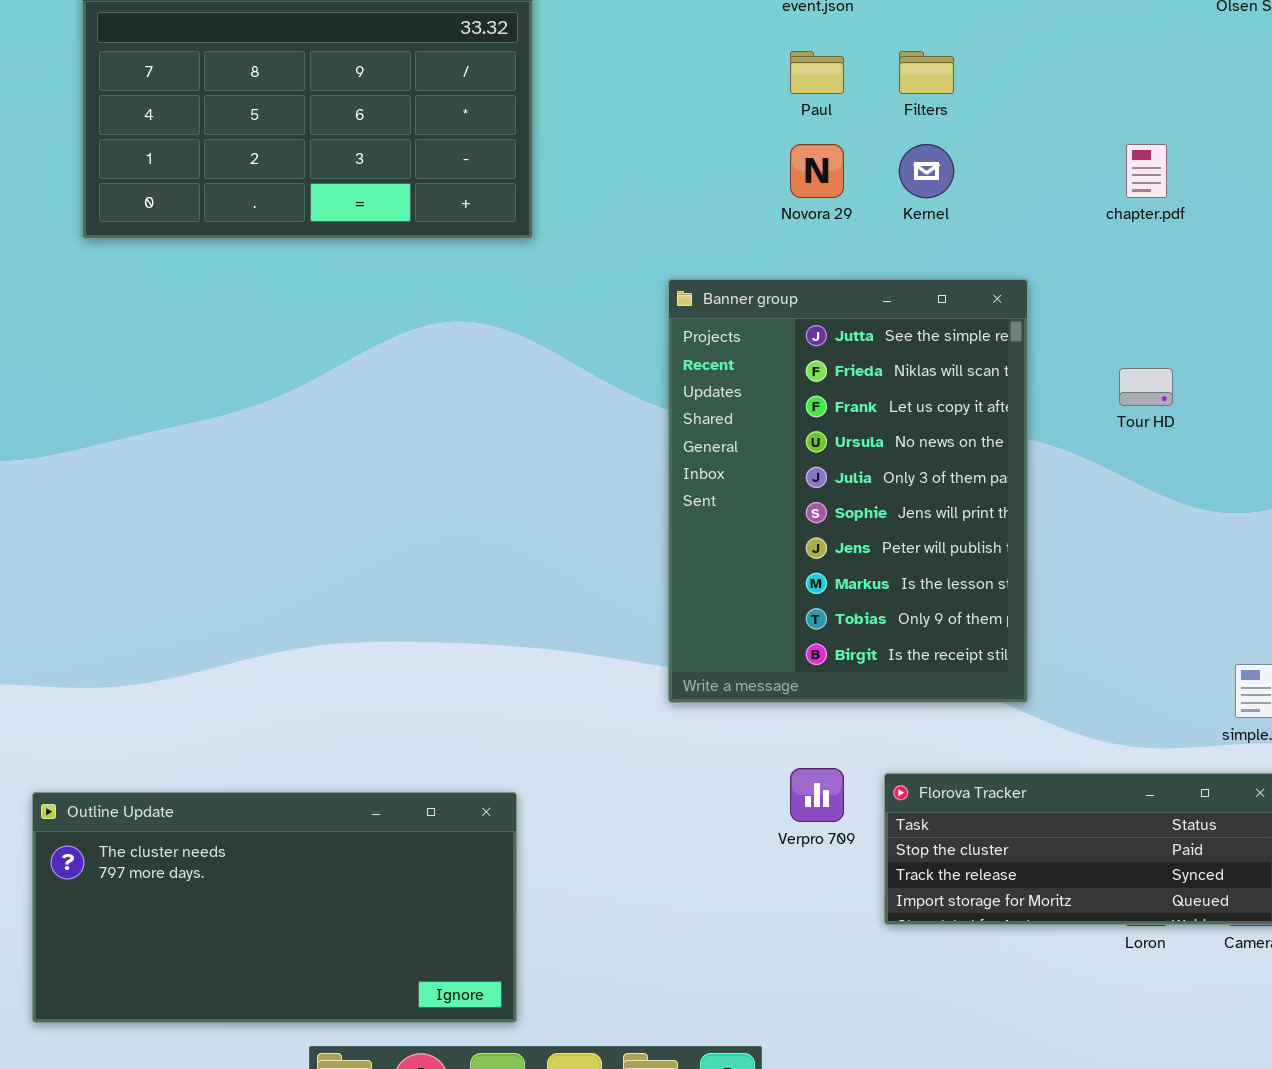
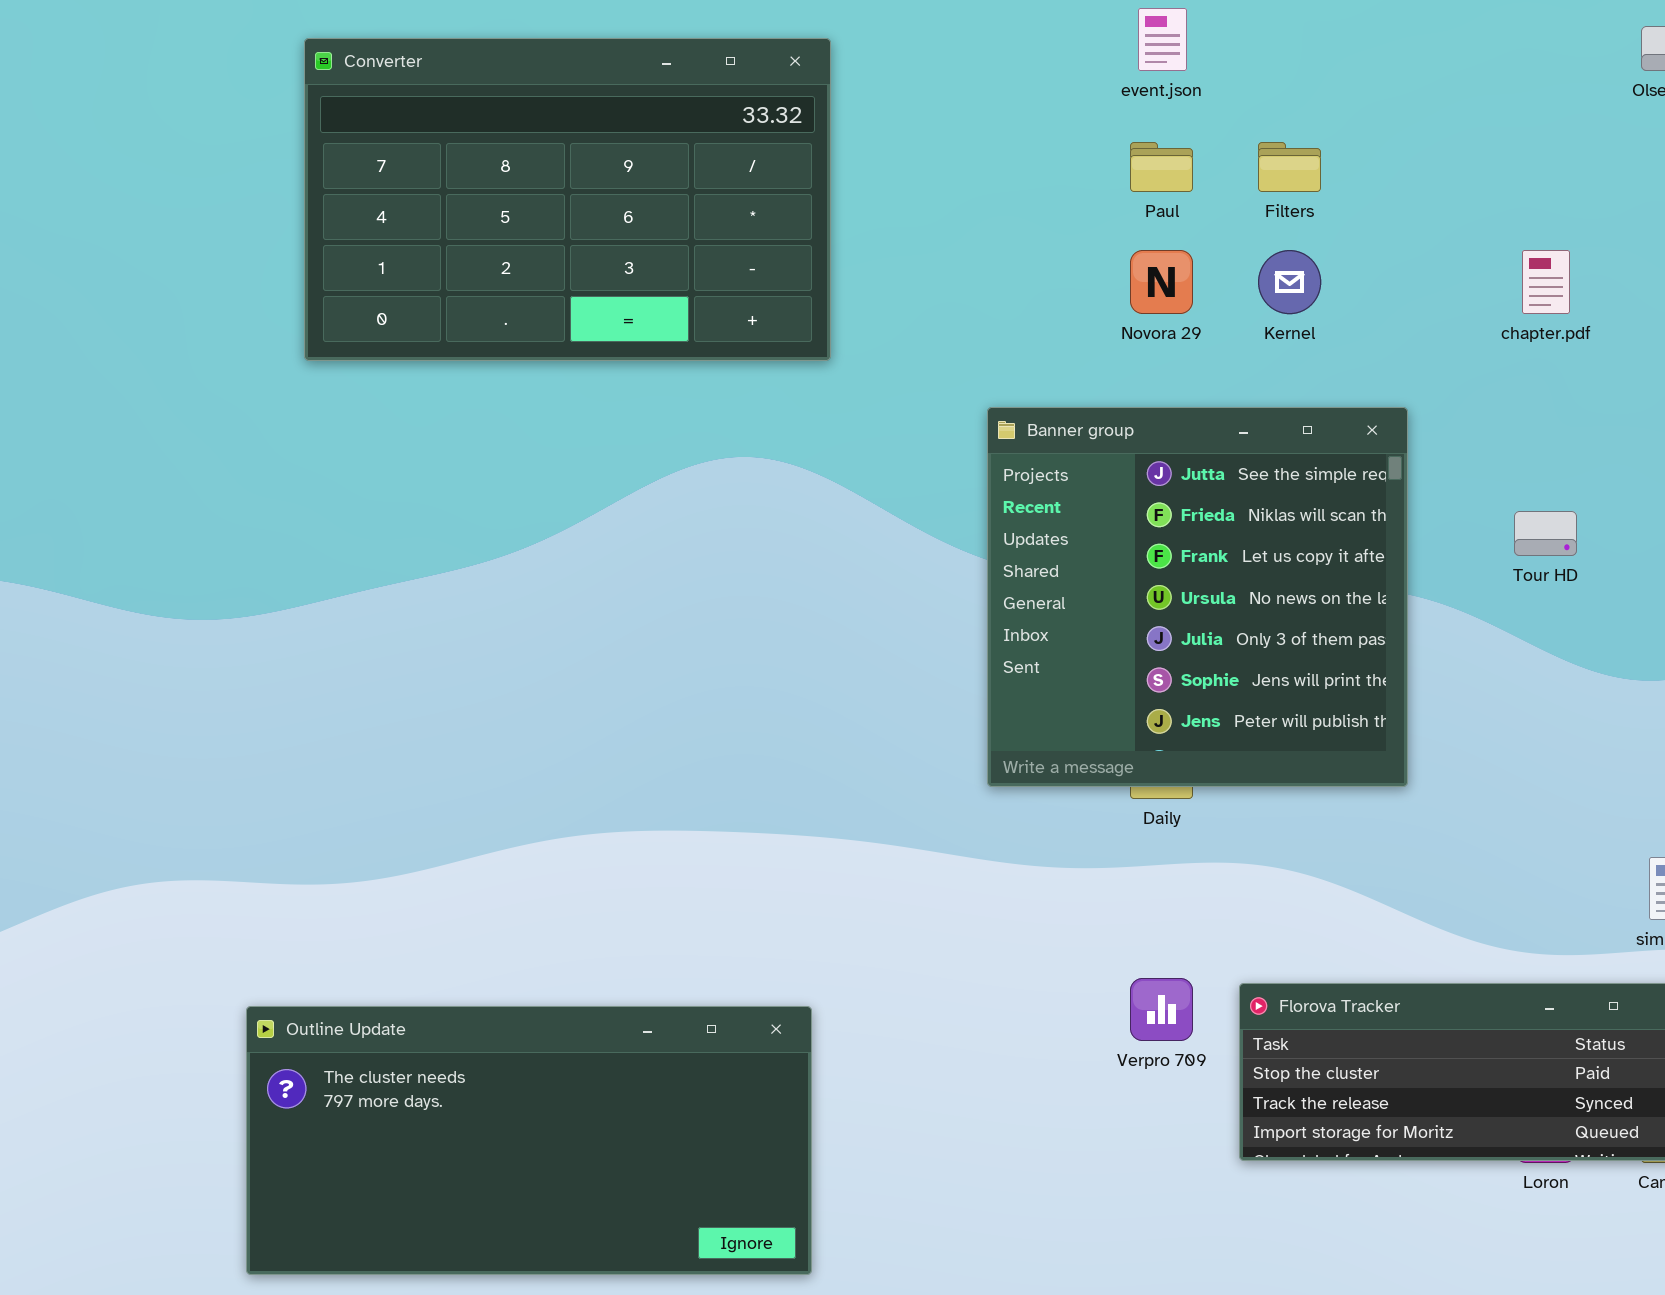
Banner group: [668,279,1028,703] -> [987,407,1408,787], resized

